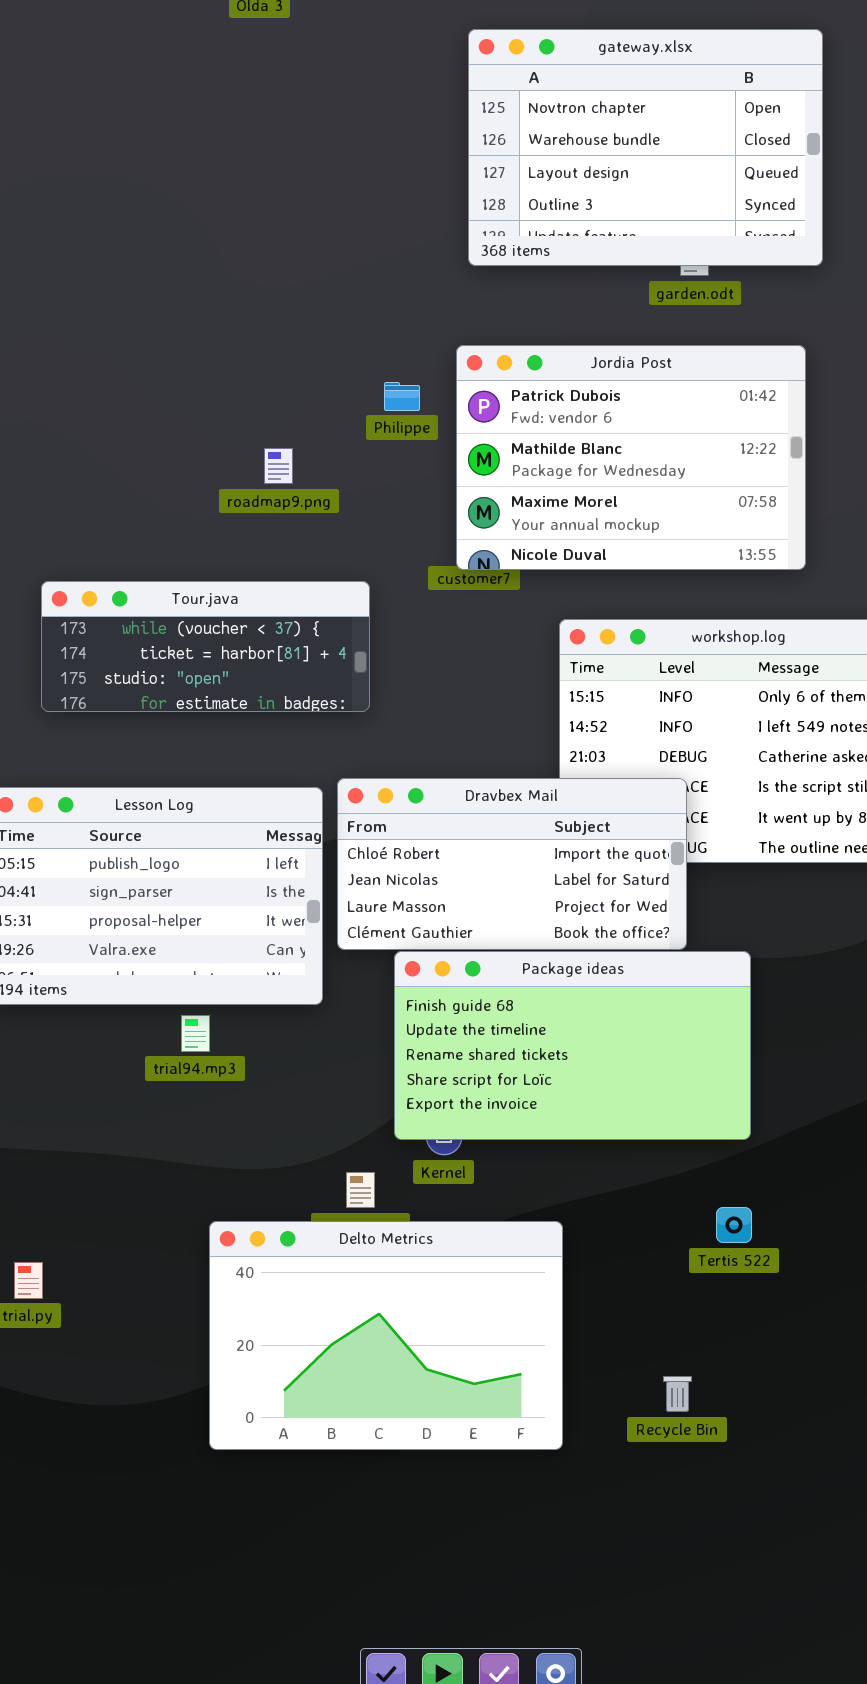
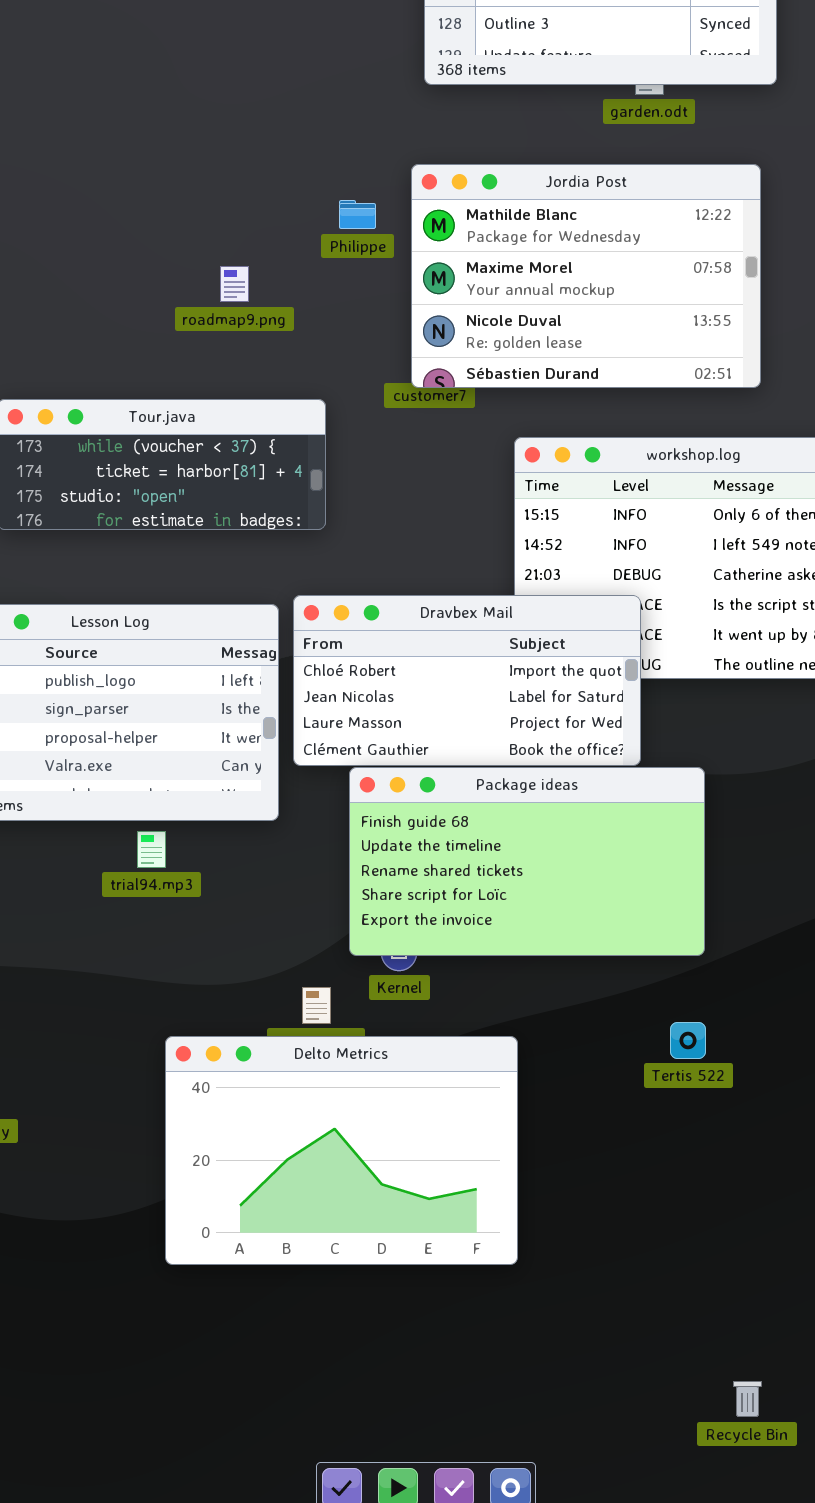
Jordia Post: [456,345,806,570] -> [411,164,761,388], scrolled down 1 row
Recycle Bin: [663,1376,692,1412] -> [733,1381,762,1417], moved

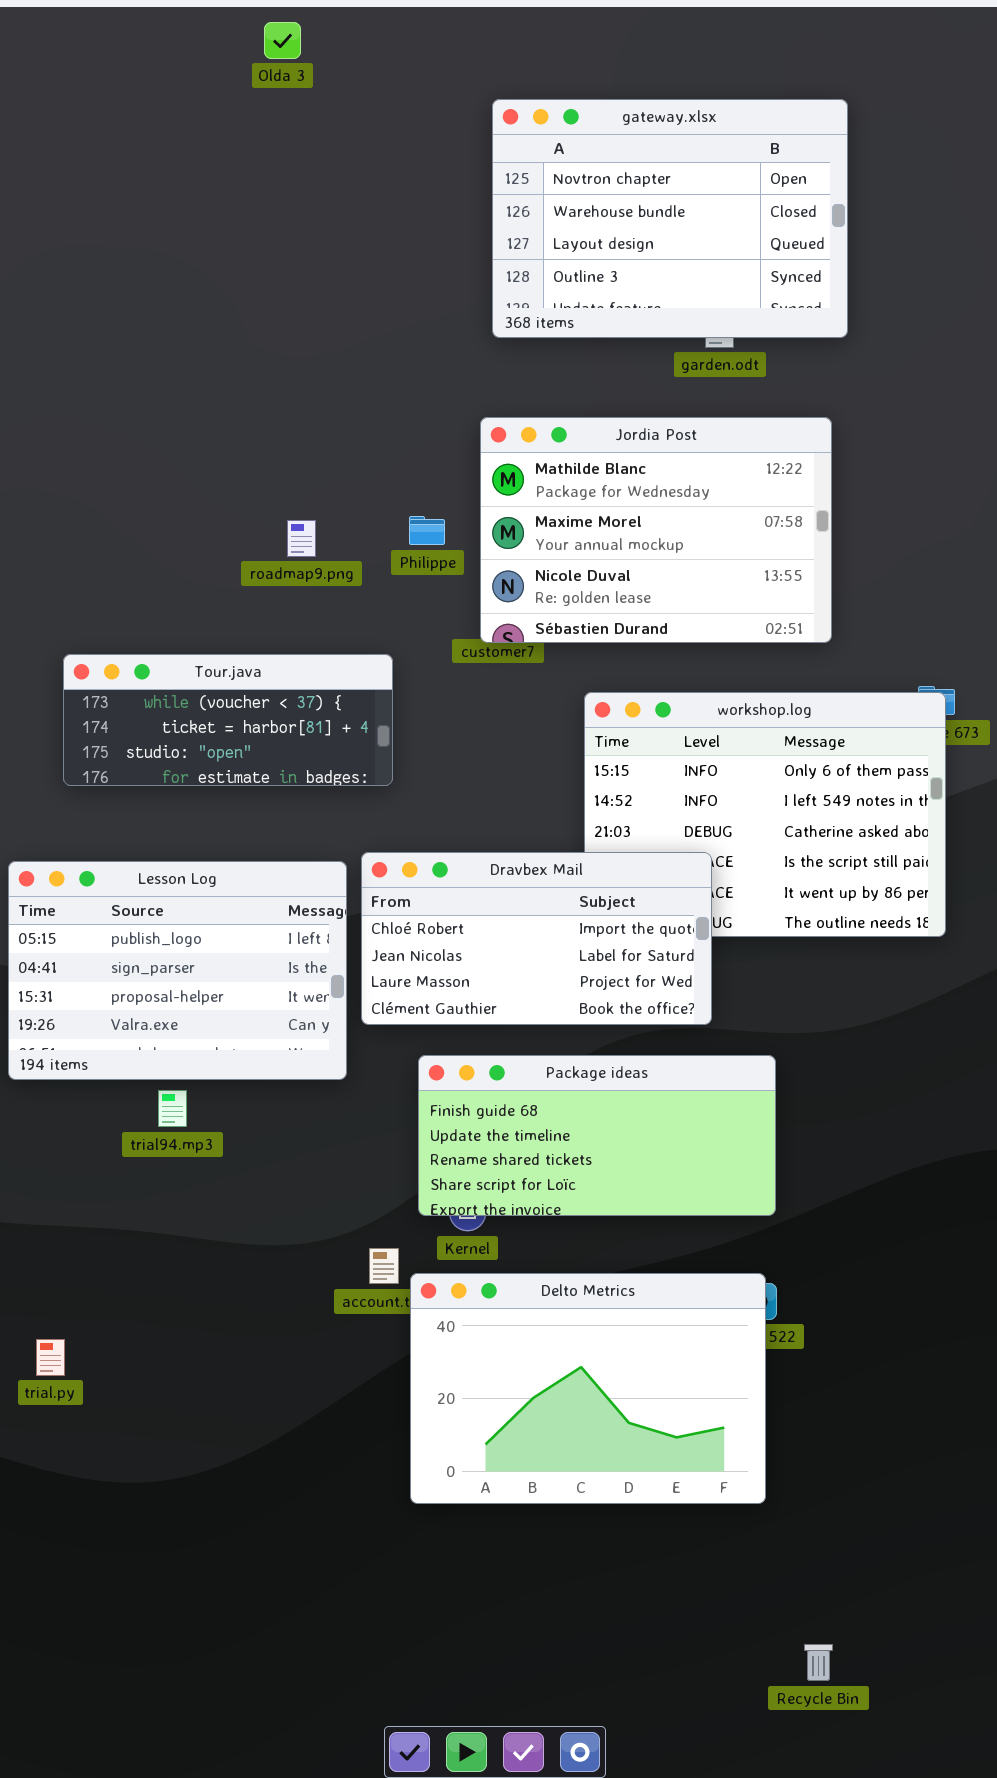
Philippe: [339,200,376,229] -> [409,516,445,545], moved
Package ideas: [349,767,705,956] -> [418,1055,776,1216], resized
trial94.mp3: [137,831,166,868] -> [158,1090,187,1127], moved
Delto Metrics: [165,1036,518,1265] -> [410,1273,766,1504], moved

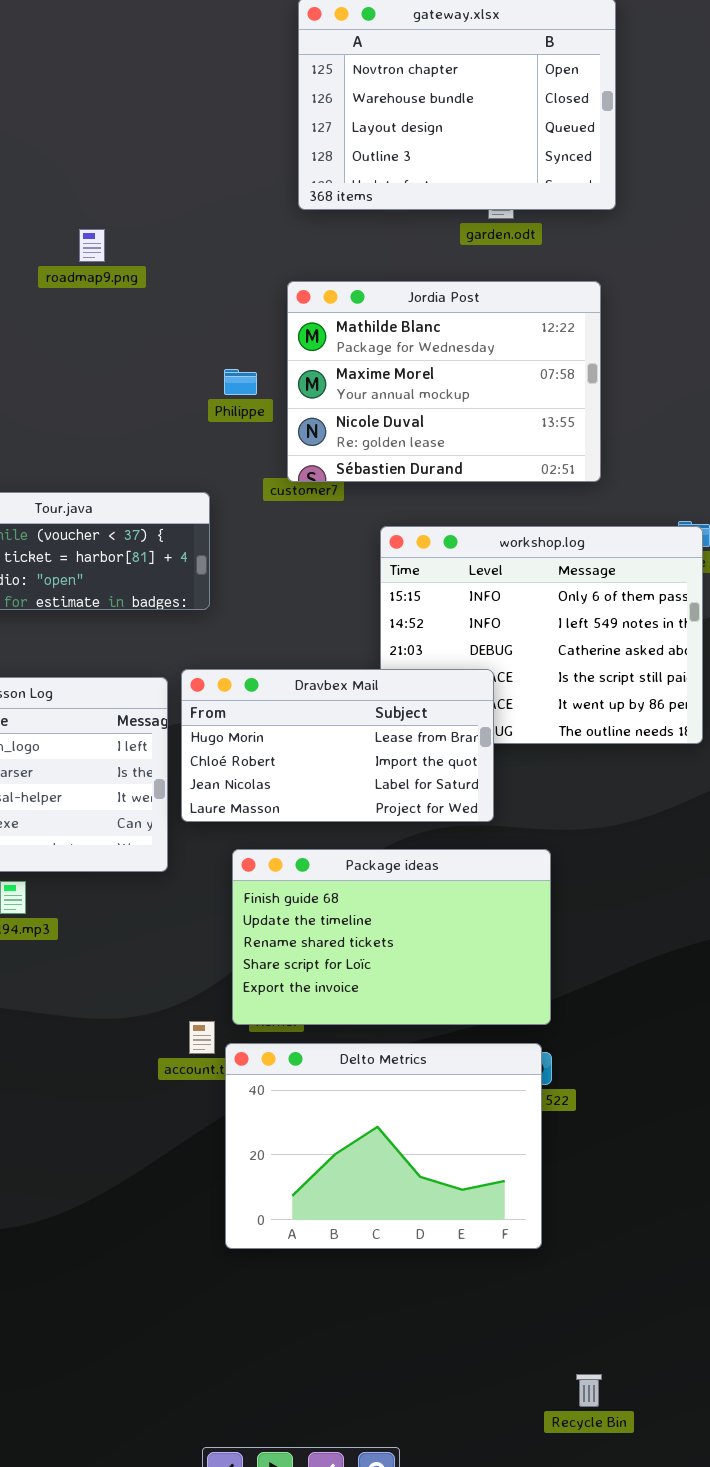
roadmap9.png: [287,520,316,557] -> [79,229,105,262], moved
Dravbex Mail: [361,852,712,1025] -> [181,669,494,822], scrolled up 1 row
Package ideas: [418,1055,776,1216] -> [232,849,551,1025], resized

